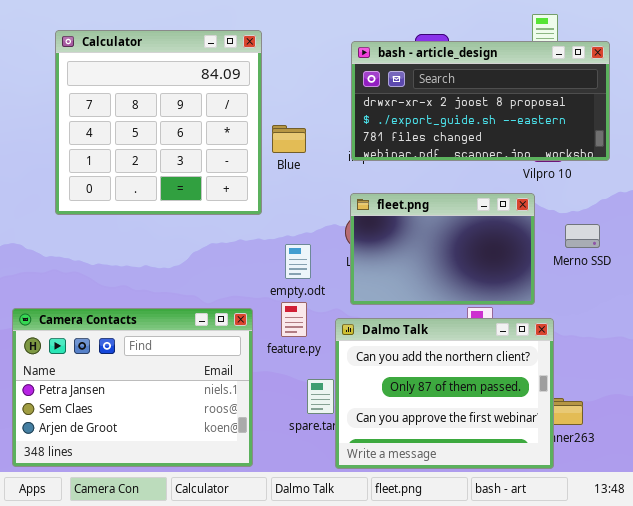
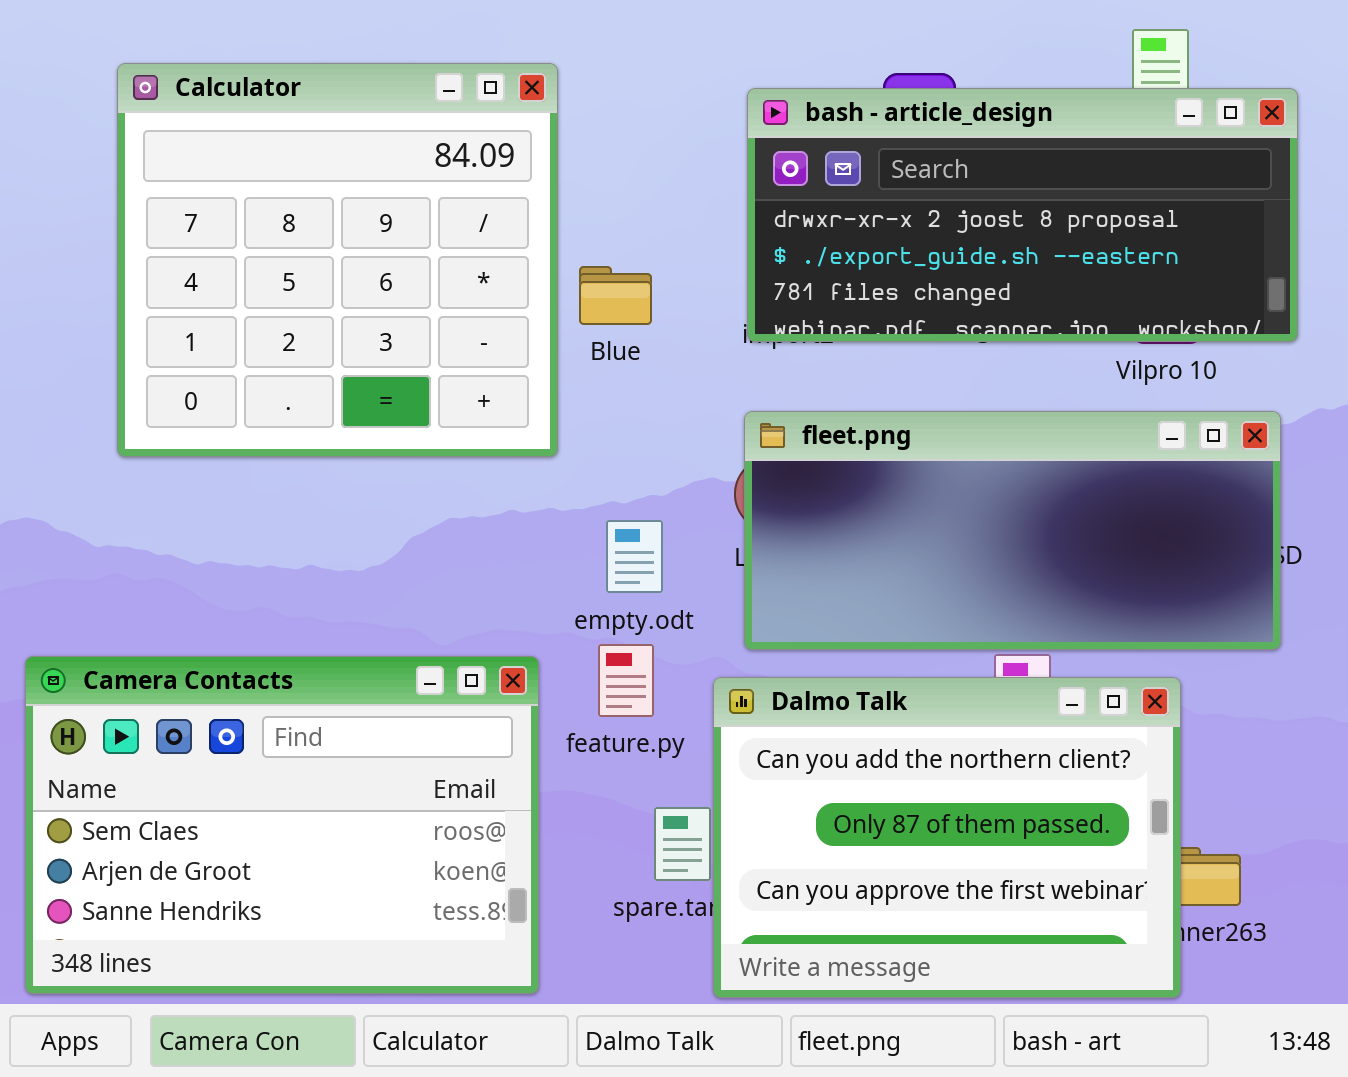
fleet.png: [350,193,535,305] -> [744,411,1281,650], resized
Camera Contacts: [12,308,253,467] -> [25,656,539,994], scrolled down 1 row

